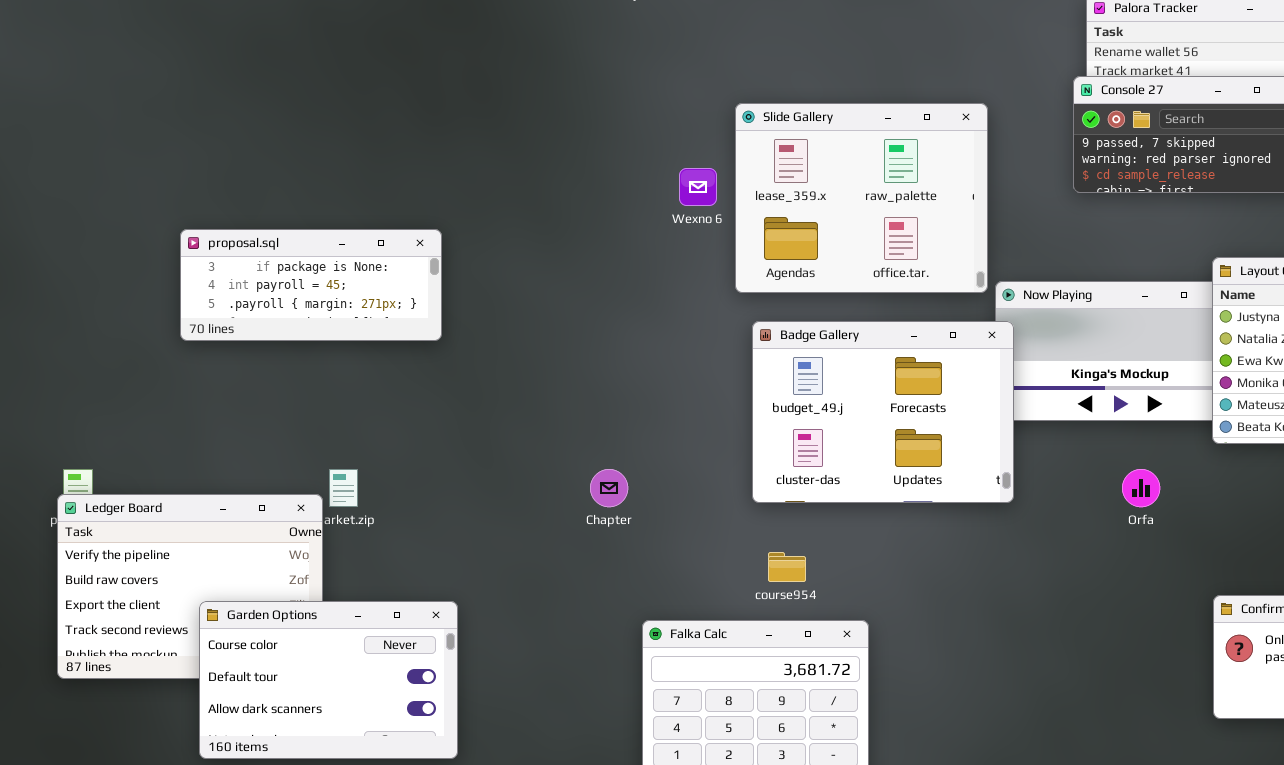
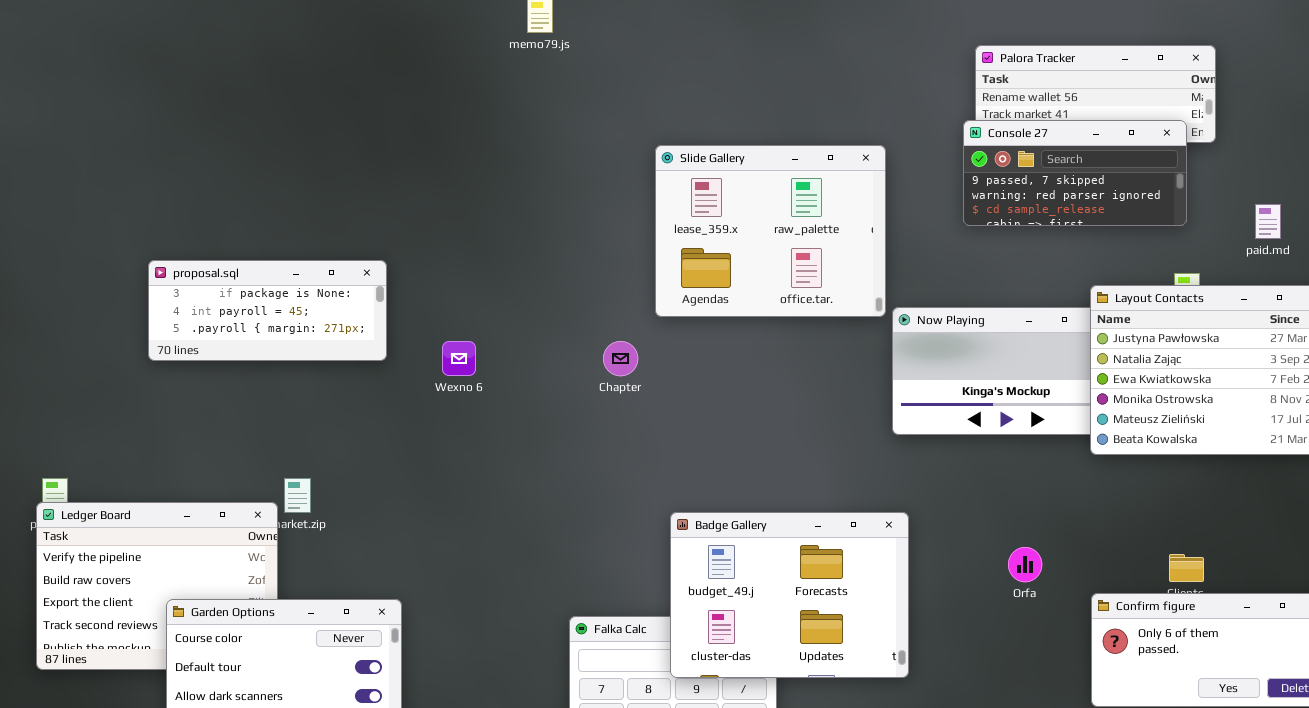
Wexno 6: [679,168,717,206] -> [442,341,476,376], moved
Badge Gallery: [752,321,1014,503] -> [670,512,909,678], moved
Chapter: [590,469,628,507] -> [603,341,638,376], moved
Orfa: [1122,469,1160,507] -> [1008,547,1042,582], moved

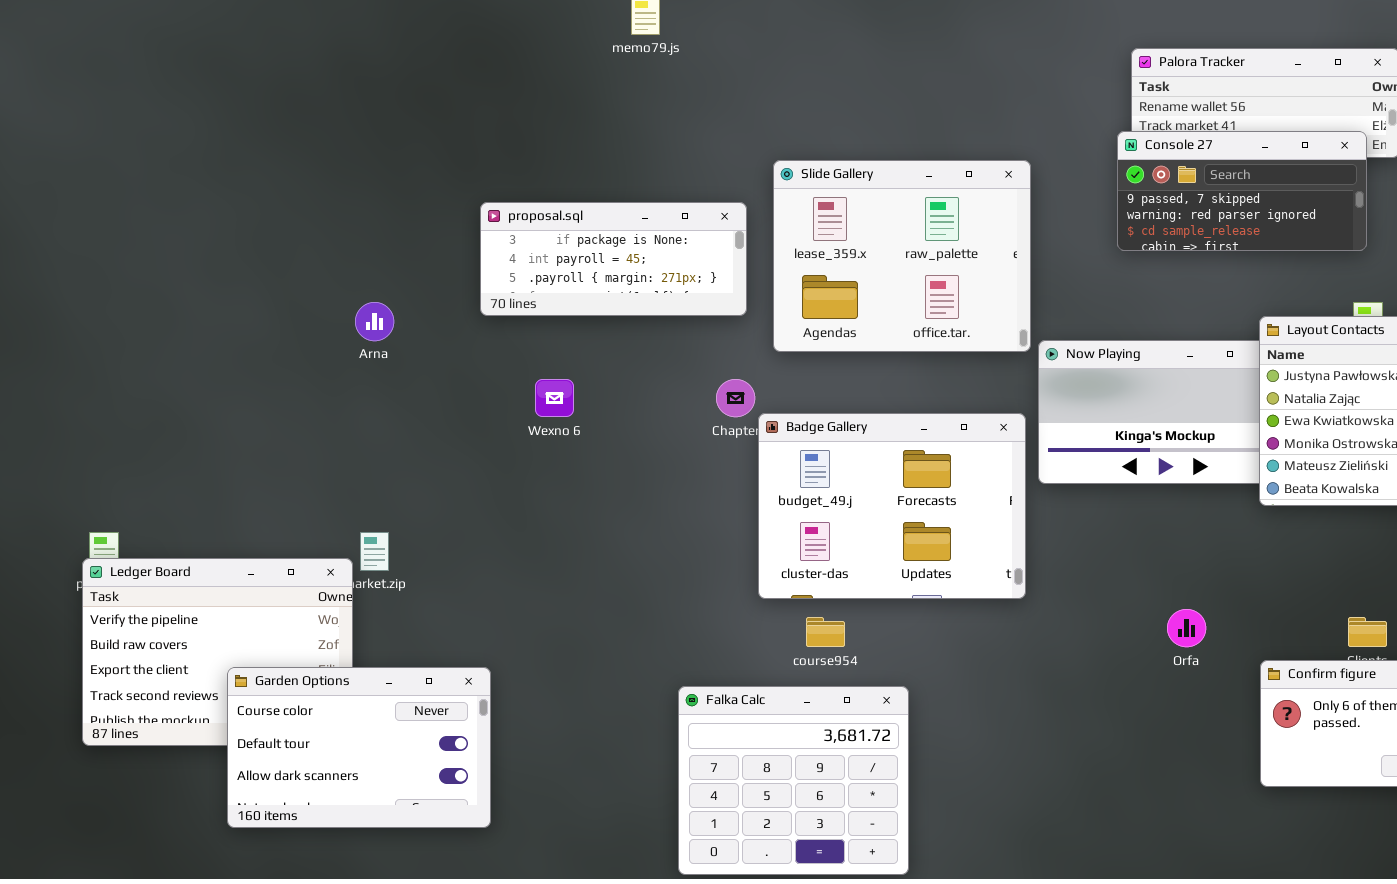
proposal.sql: [148,260,387,361] -> [480,202,747,316], moved
Badge Gallery: [670,512,909,678] -> [758,413,1026,599], moved

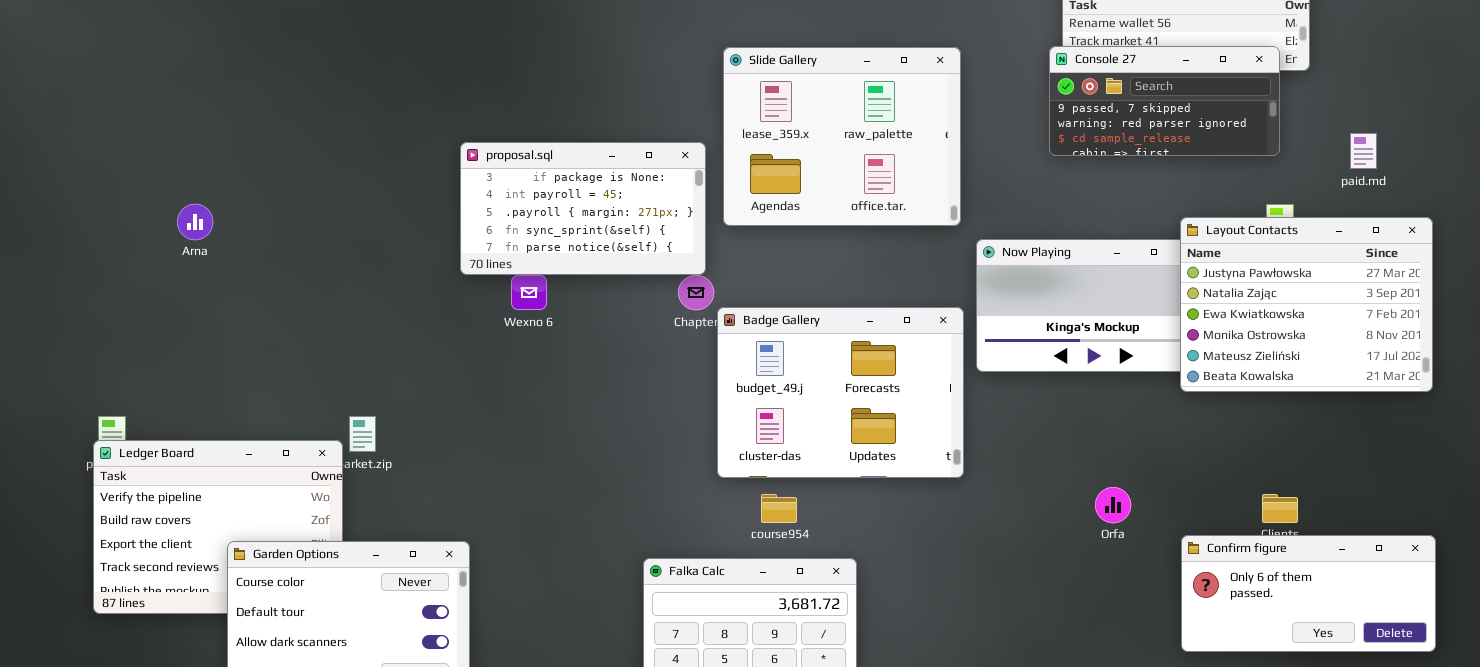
Slide Gallery: [773,160,1031,352] -> [723,47,961,226], moved
proposal.sql: [480,202,747,316] -> [460,142,706,275], moved, resized
Arna: [355,302,394,341] -> [177,204,213,240], moved

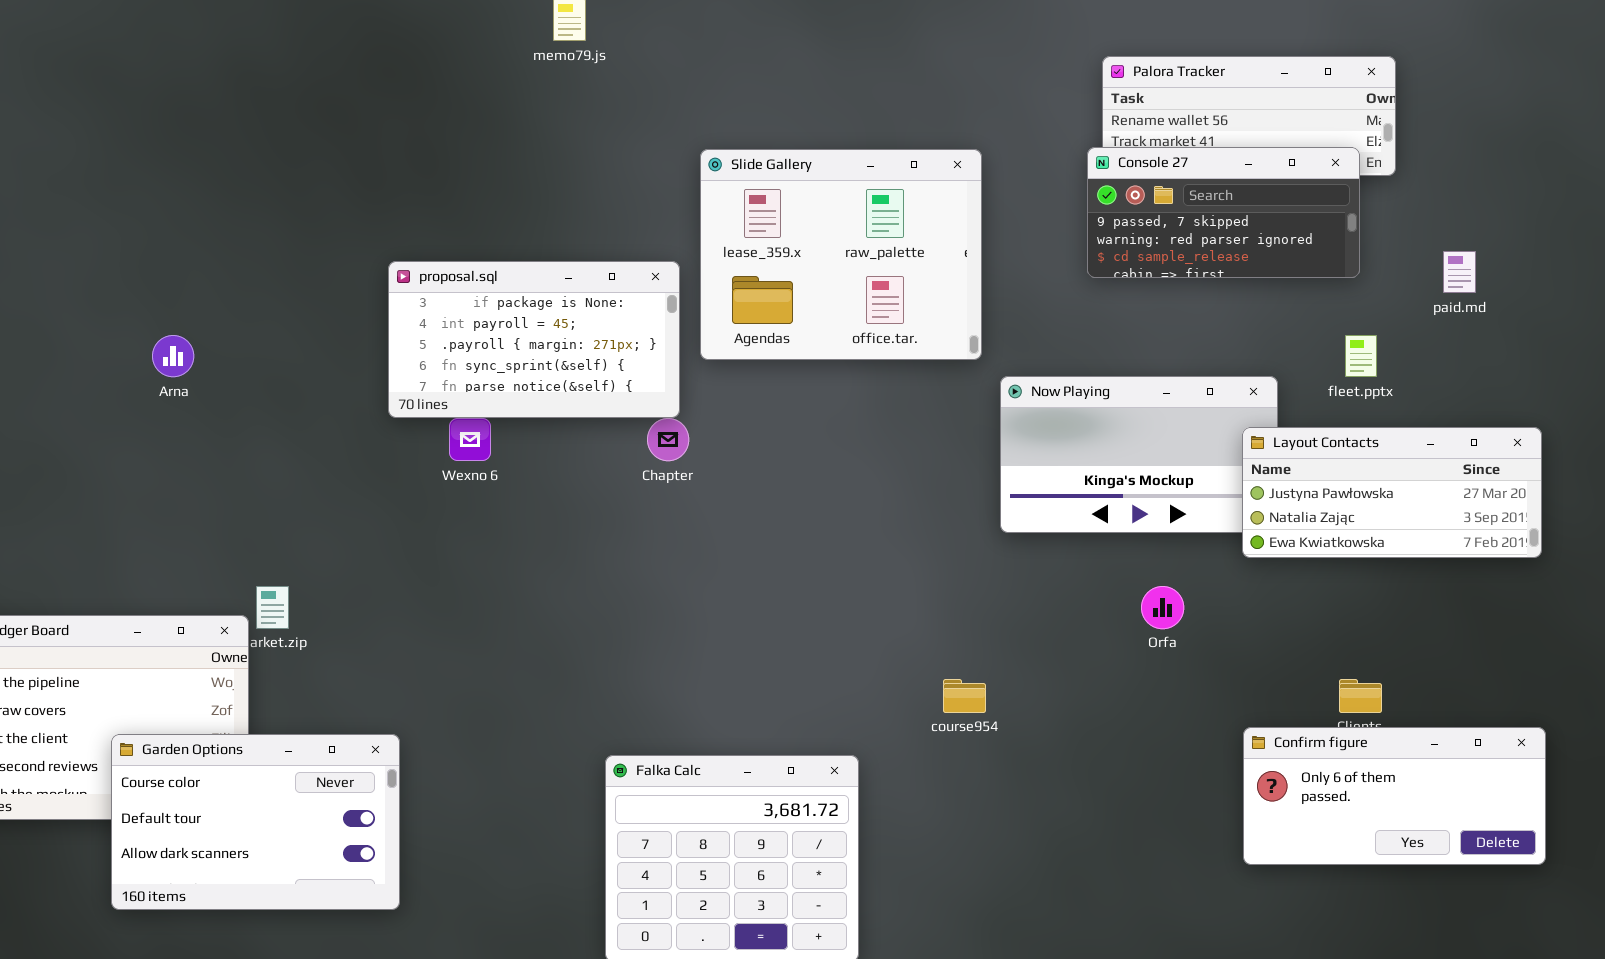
Arna: [177,204,213,240] -> [152,335,194,377], moved
Layout Contacts: [1180,217,1433,392] -> [1242,427,1542,558], resized
Badge Gallery: [717,307,964,478] -> none, closed
Orfa: [1095,487,1131,523] -> [1141,586,1184,629], moved
course954: [761,494,797,523] -> [943,679,986,713], moved

